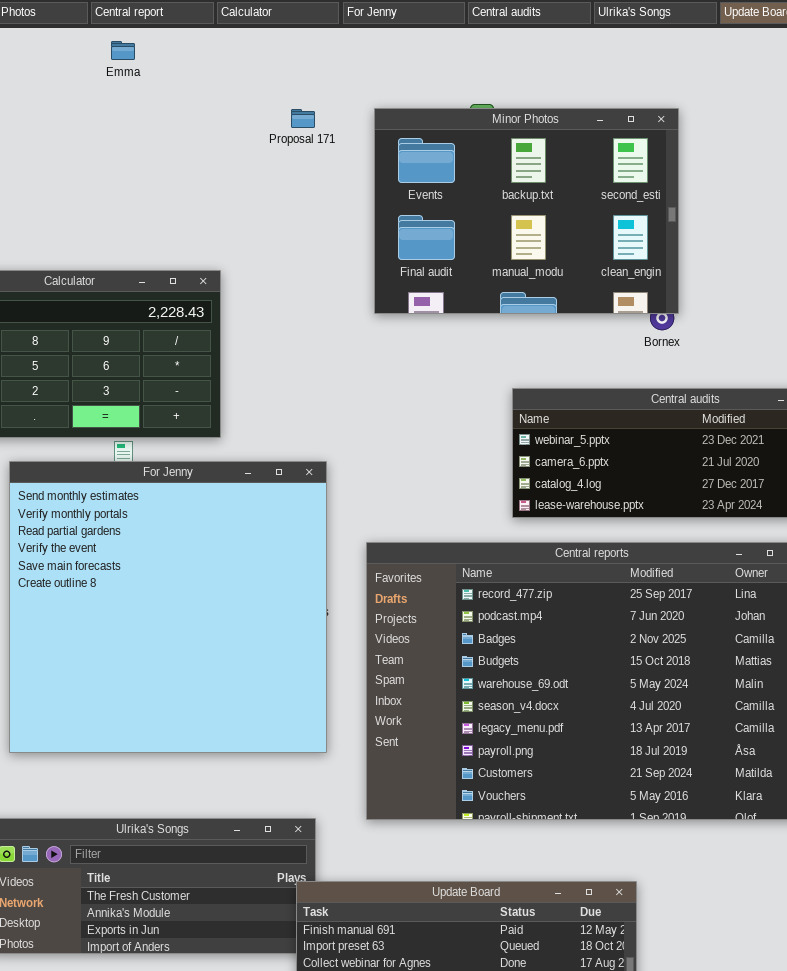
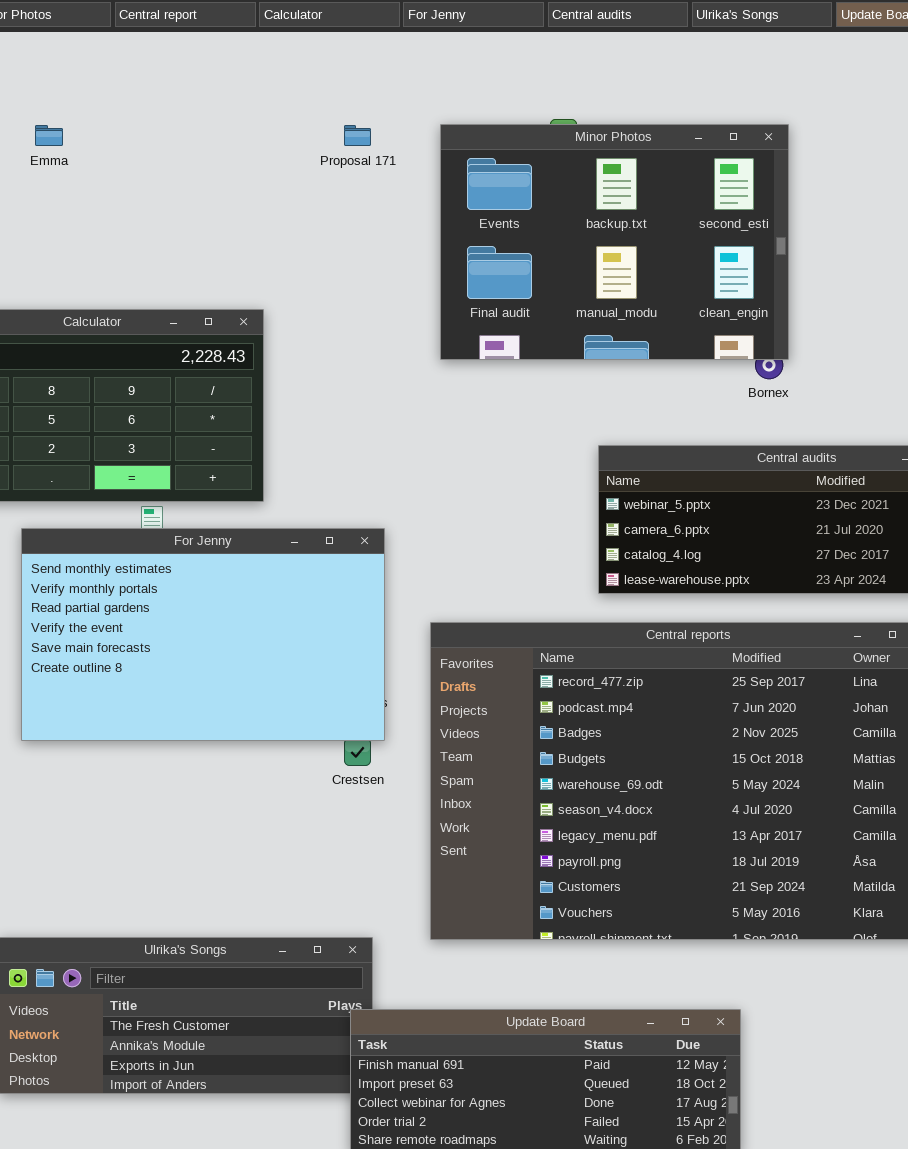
Emma: [111,41,135,60] -> [35,125,63,146], moved
For Jenny: [9,461,327,753] -> [21,528,385,741], resized

